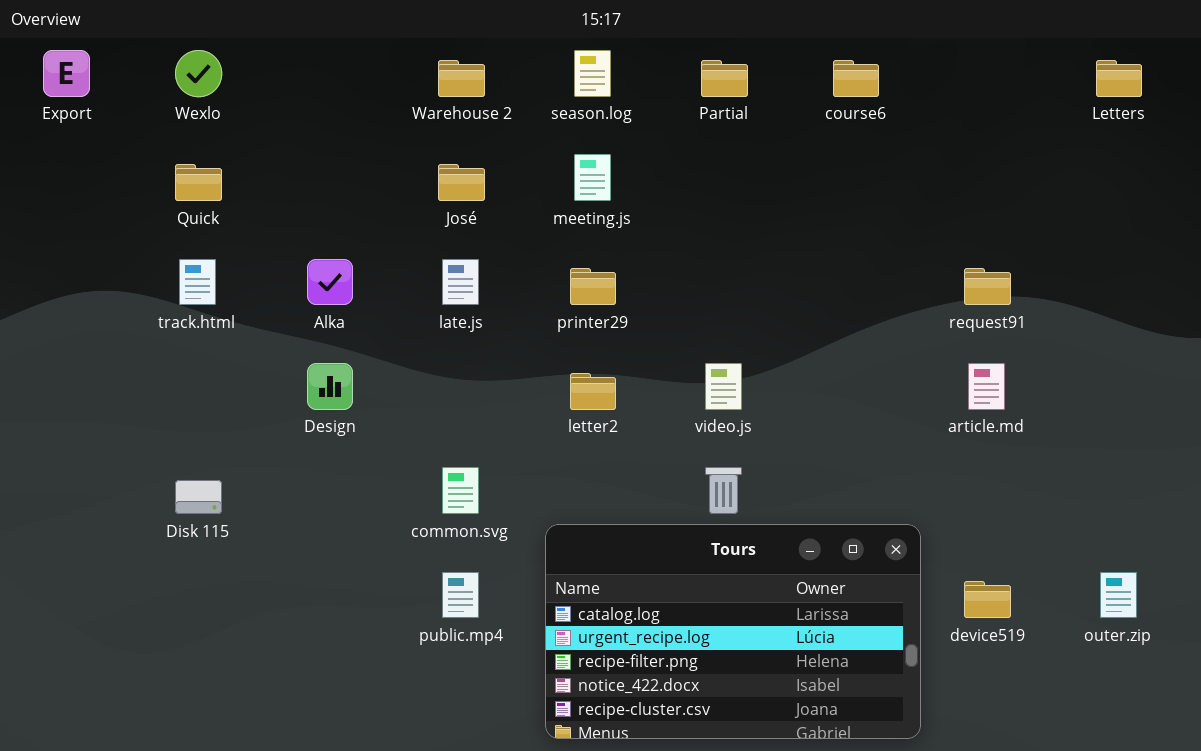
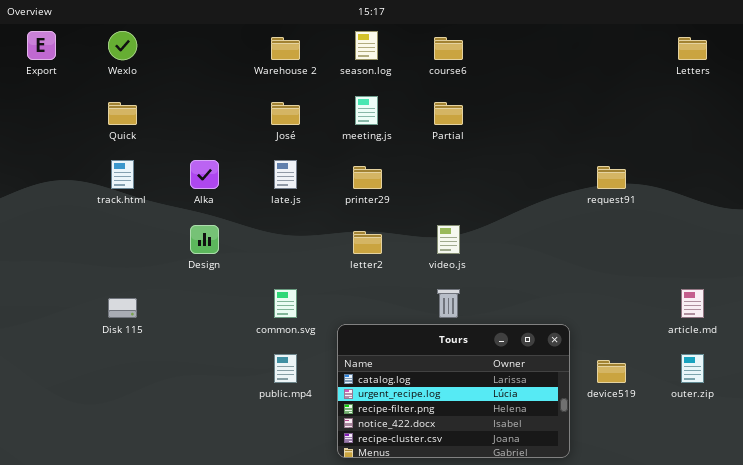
Partial: [701,60,748,97] -> [434,102,463,125], moved
course6: [833,60,879,97] -> [434,37,463,60], moved
article.md: [968,363,1005,410] -> [681,289,704,318], moved

